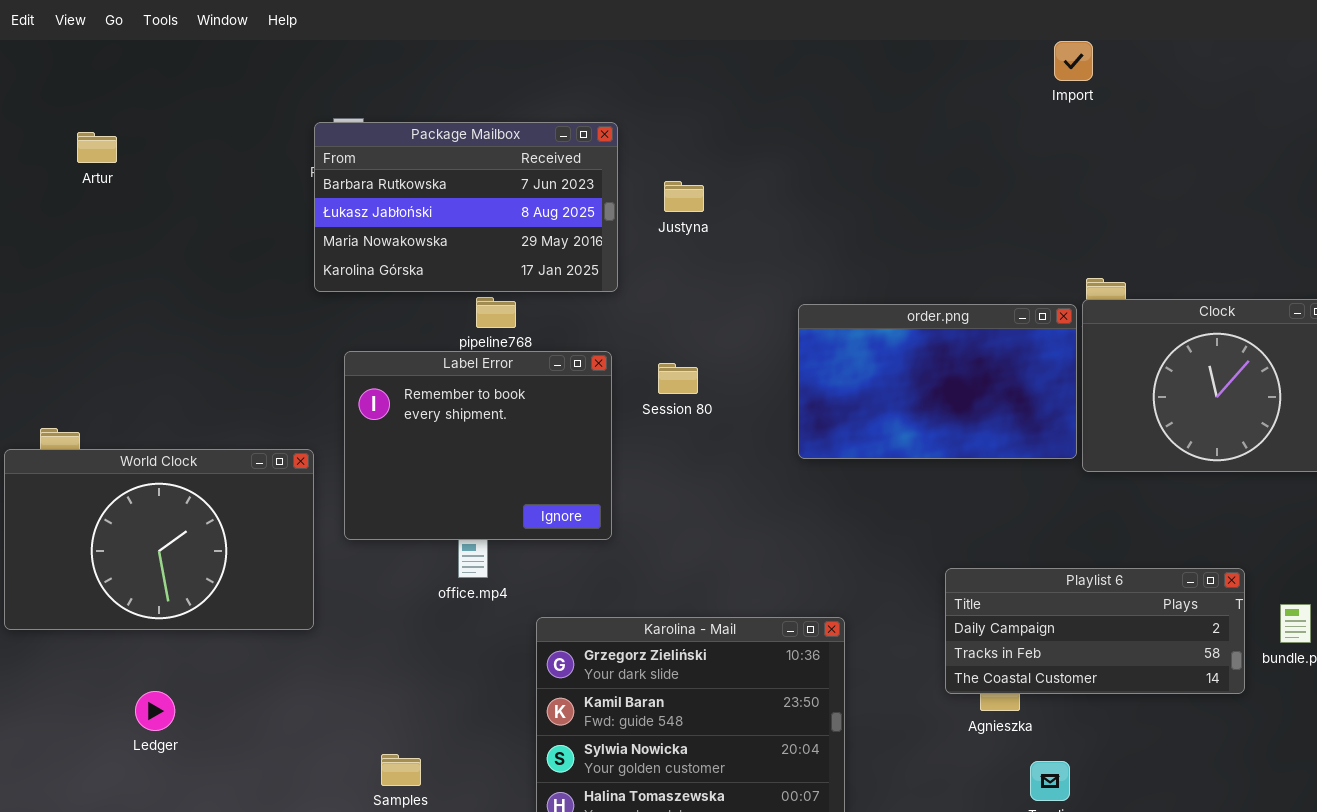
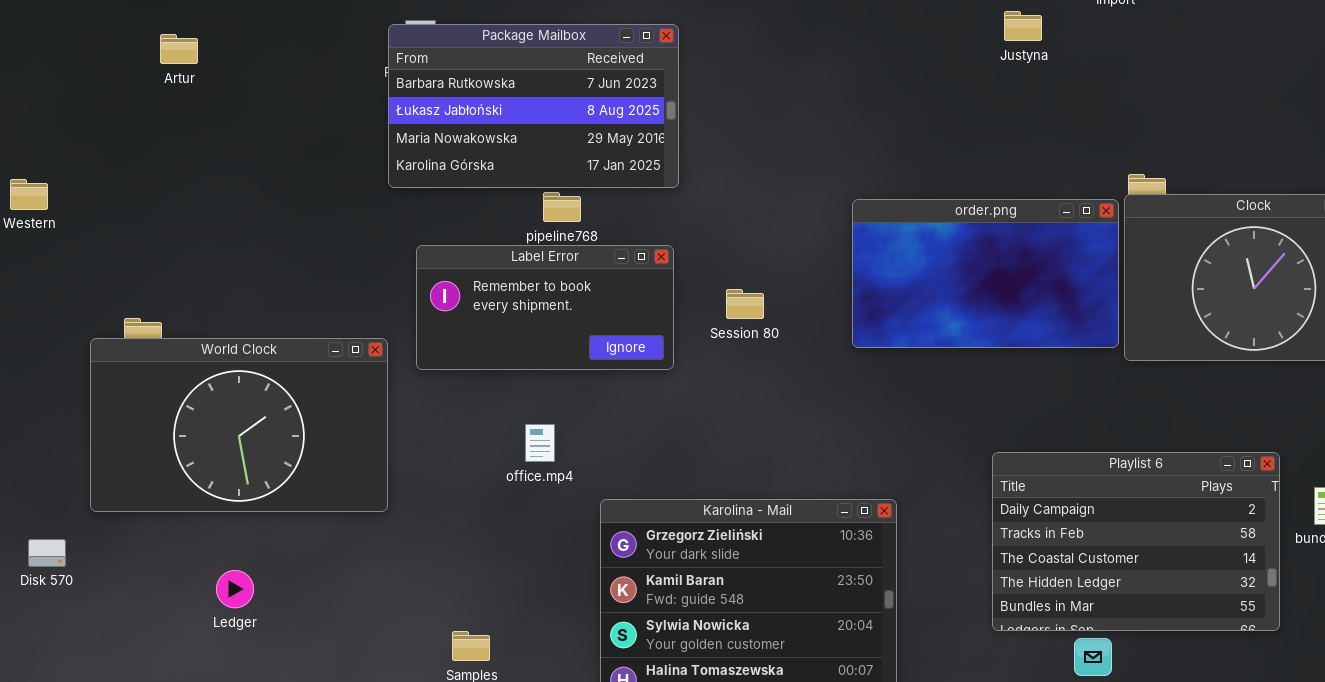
Justyna: [664,181,704,212] -> [1004,11,1042,41], moved
Label Error: [344,351,612,540] -> [416,245,674,370], resized
Session 80: [658,363,698,394] -> [726,289,764,319], moved
Playlist 6: [945,568,1245,694] -> [992,452,1280,631], resized

